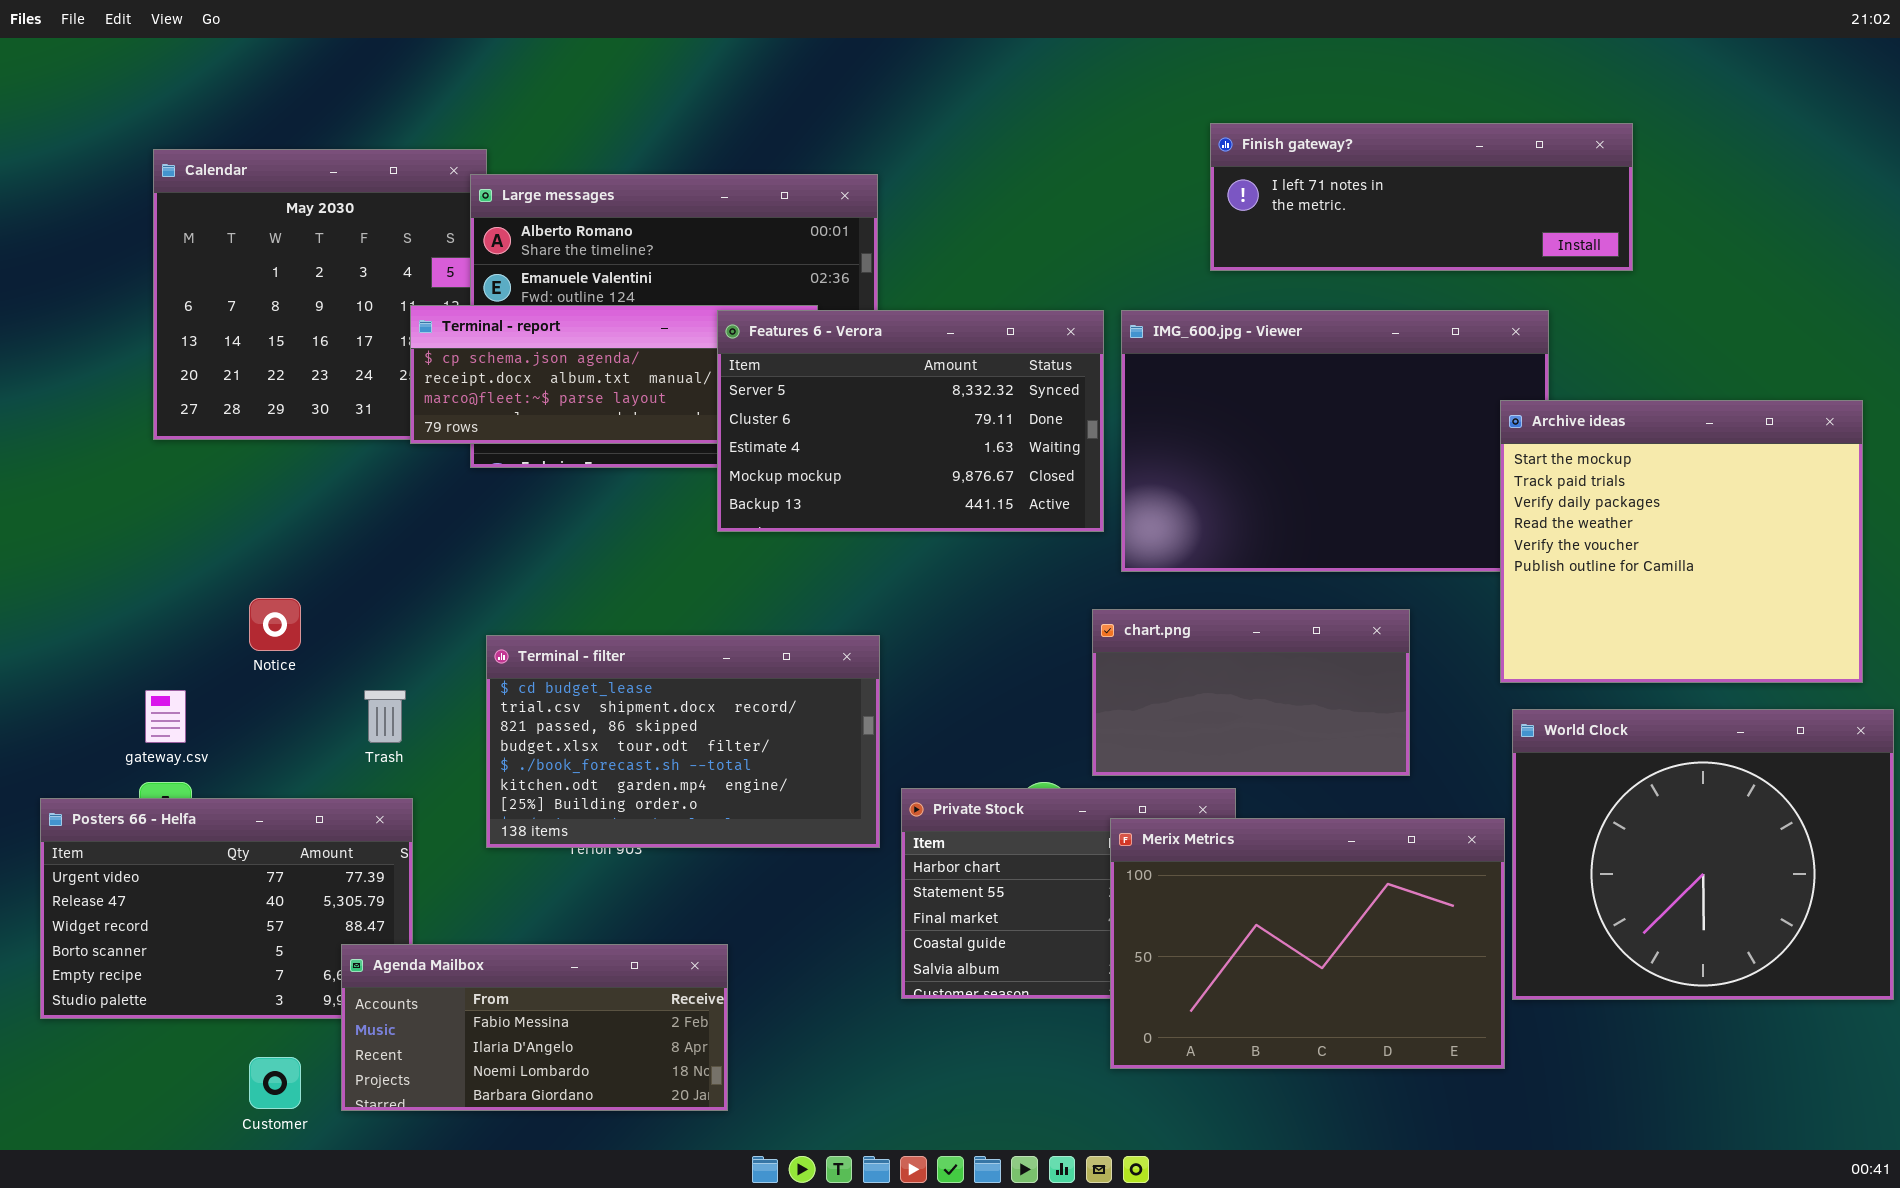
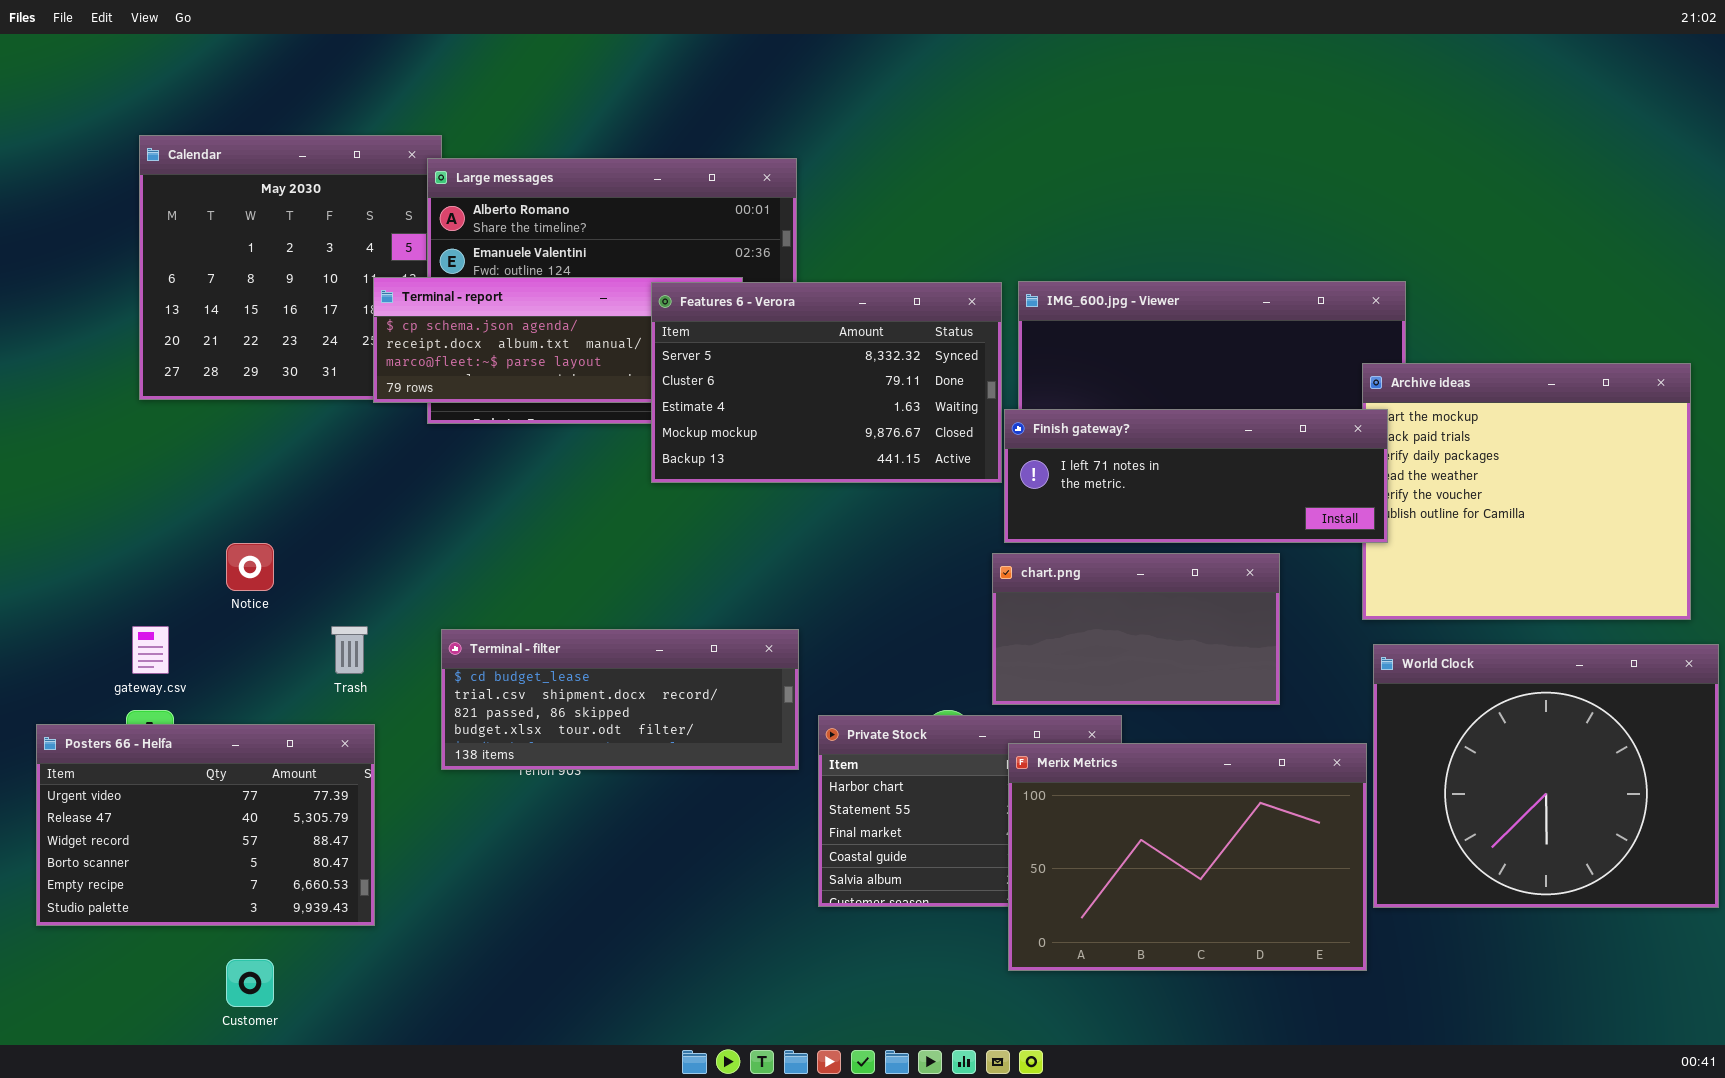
Finish gateway?: [1210,123,1633,271] -> [1004,409,1388,543], moved
Terminal - filter: [486,635,880,848] -> [441,629,799,770], resized
Agenda Mailbox: [341,944,728,1111] -> none, closed

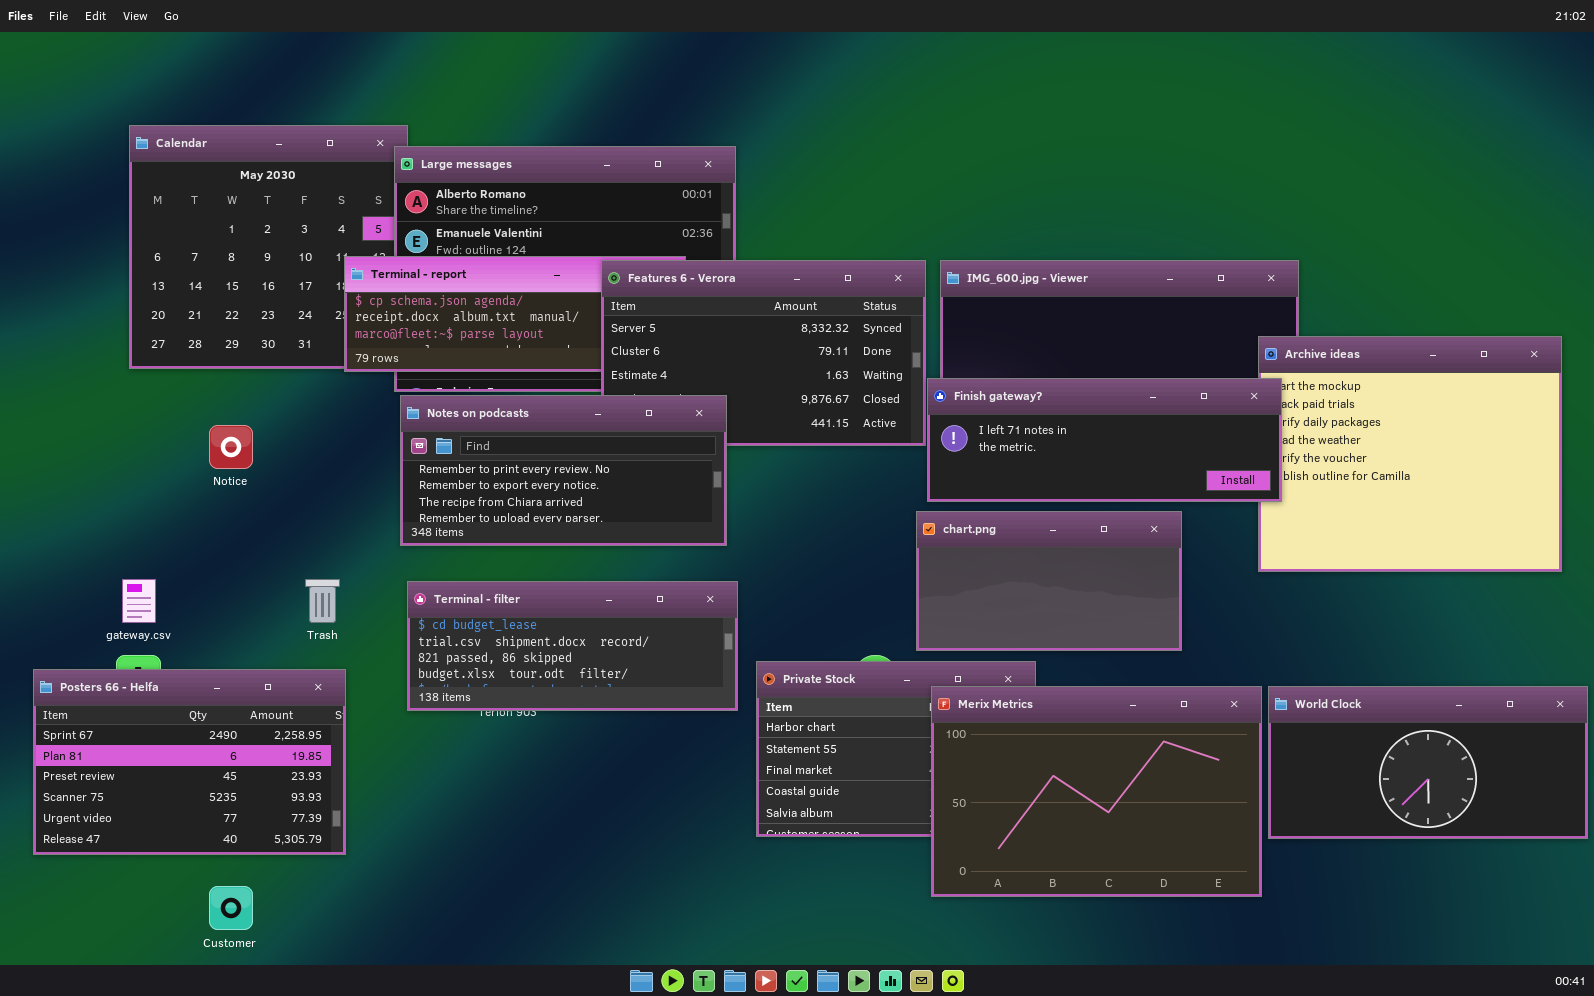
Notes on podcasts: none -> [400,395,727,546], opened
Notice: [226,543,274,591] -> [209,425,253,469], moved
World Clock: [1373,644,1719,908] -> [1268,686,1588,839], resized
Posters 66 - Helfa: [36,724,375,926] -> [33,669,346,855], scrolled up 4 rows

